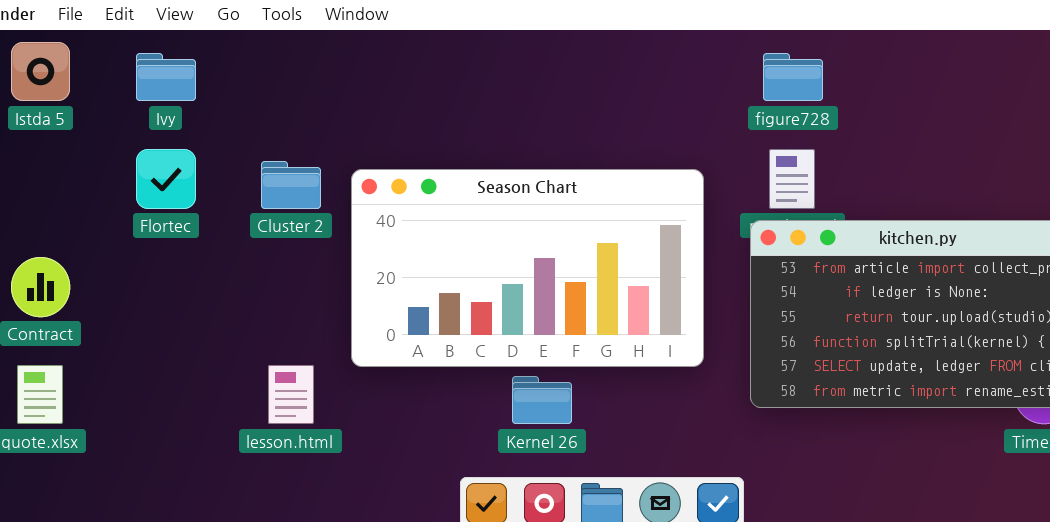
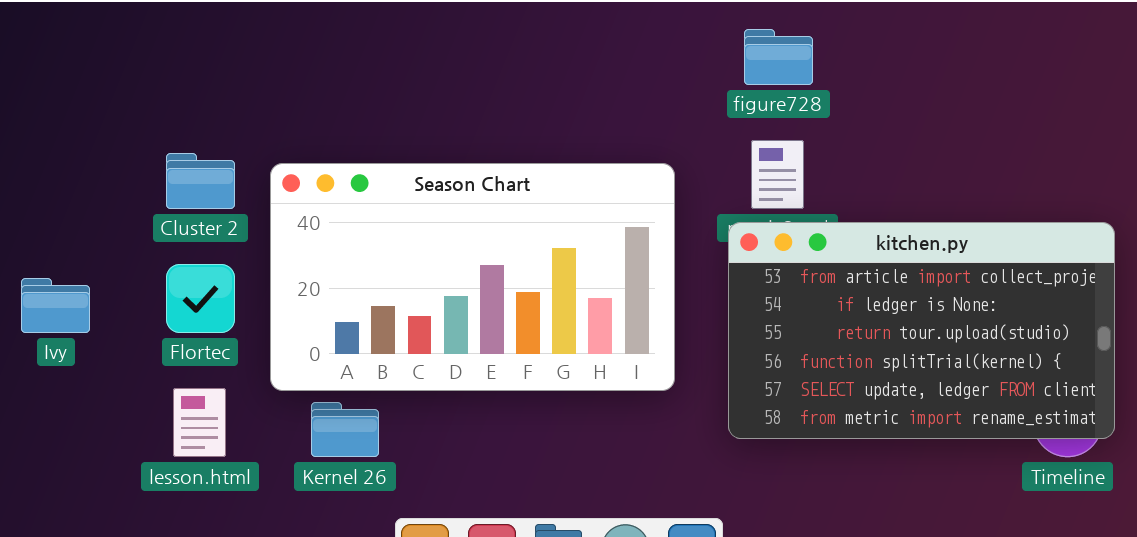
Ivy: [136,53,196,101] -> [21,278,90,333], moved
Flortec: [136,149,196,209] -> [166,264,235,333], moved
Kernel 26: [512,376,572,424] -> [311,402,379,457], moved

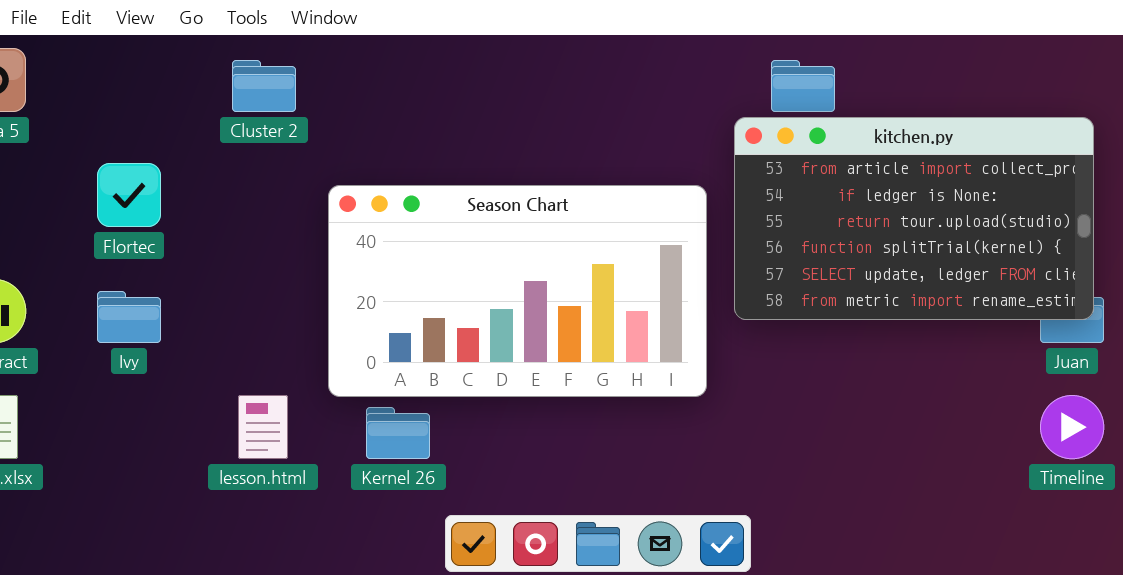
Cluster 2: [166,153,235,209] -> [232,60,296,112], moved
kitchen.py: [728,222,1115,439] -> [734,117,1094,320], moved
Flortec: [166,264,235,333] -> [97,163,161,227], moved

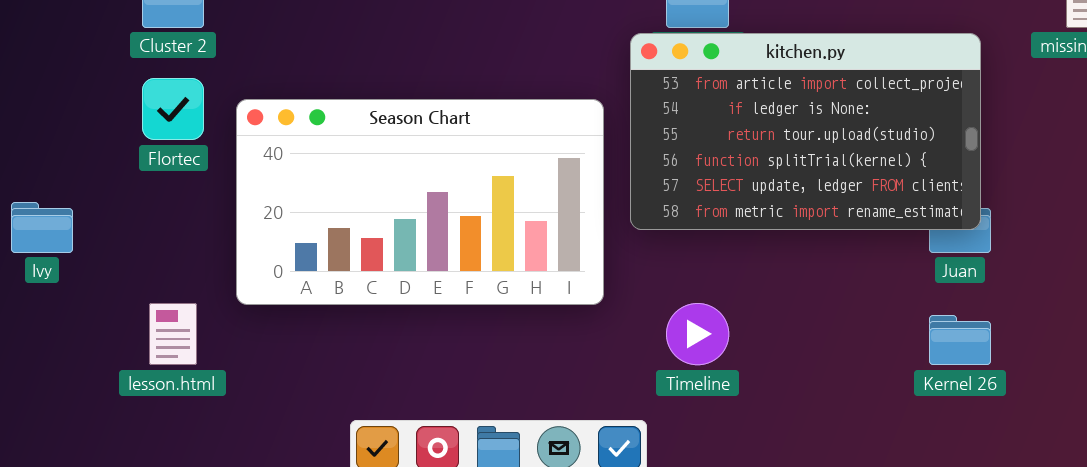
Flortec: [97,163,161,227] -> [142,78,204,140], moved
Timeline: [1040,395,1104,459] -> [666,303,729,365], moved
Kernel 26: [366,407,430,459] -> [929,315,991,365], moved

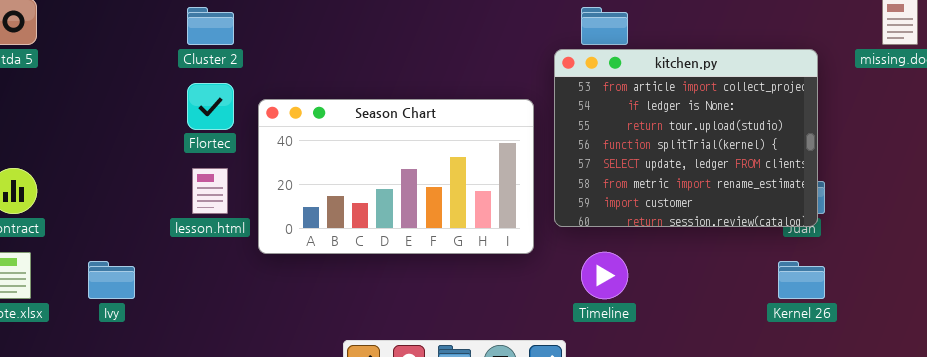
kitchen.py: [630,33,981,230] -> [554,49,818,227], resized
Ivy: [11,202,73,253] -> [88,261,135,299], moved
lesson.html: [149,303,197,365] -> [192,168,228,214], moved

